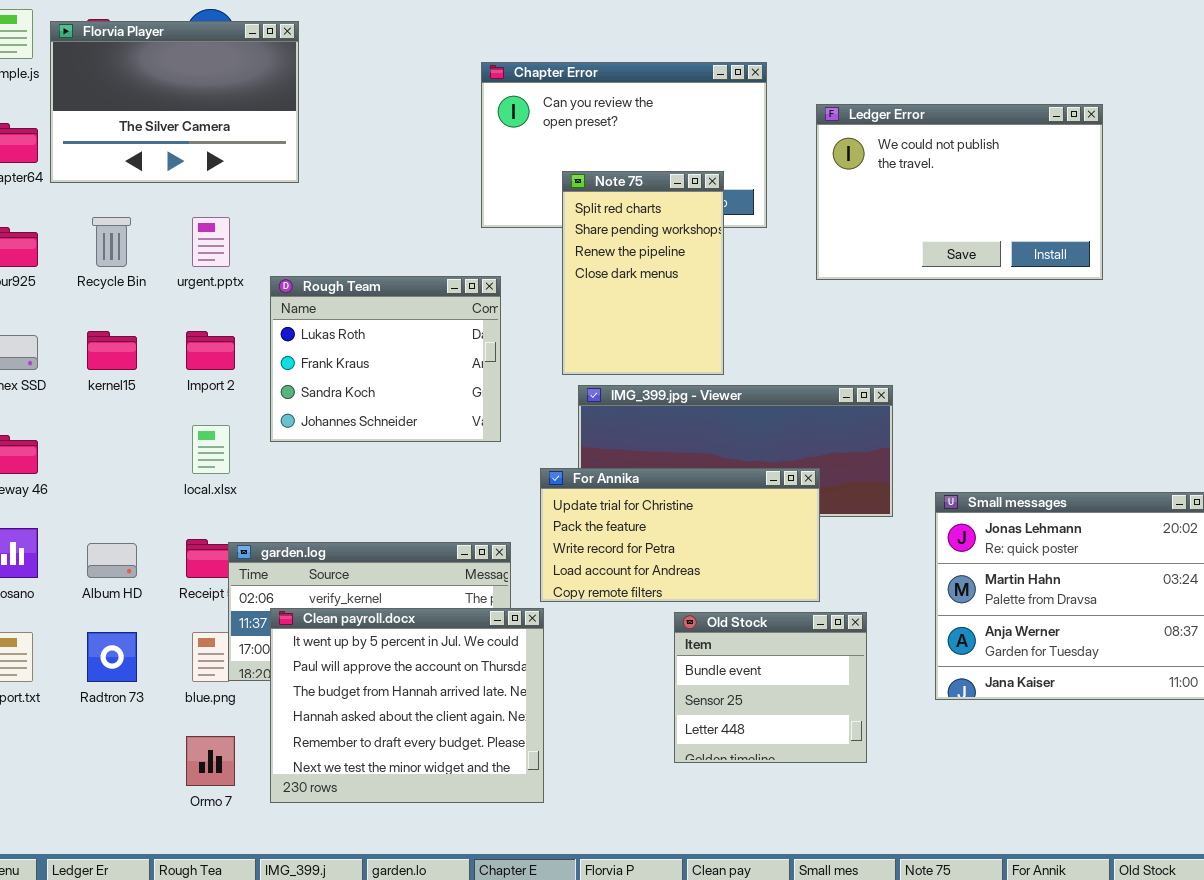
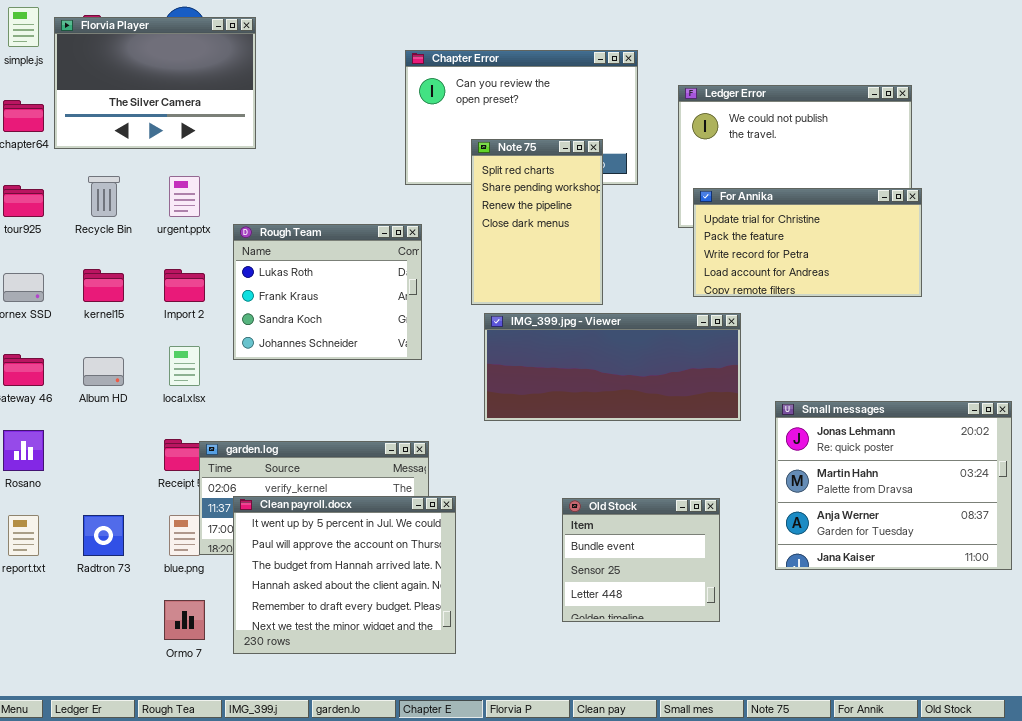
For Annika: [540,468,820,602] -> [693,188,922,297], moved
Album HD: [87,543,137,578] -> [83,357,124,386], moved

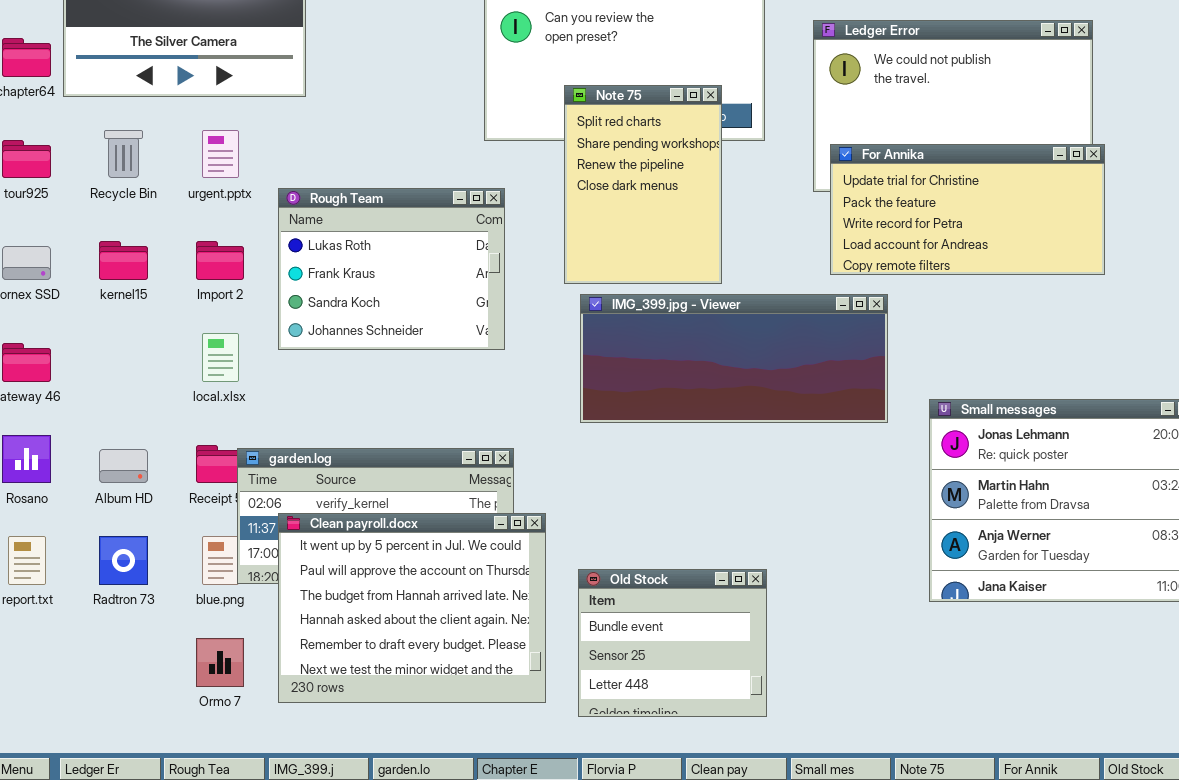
Album HD: [83,357,124,386] -> [99,449,148,483], moved
Old Stock: [562,498,720,622] -> [578,569,767,717], moved

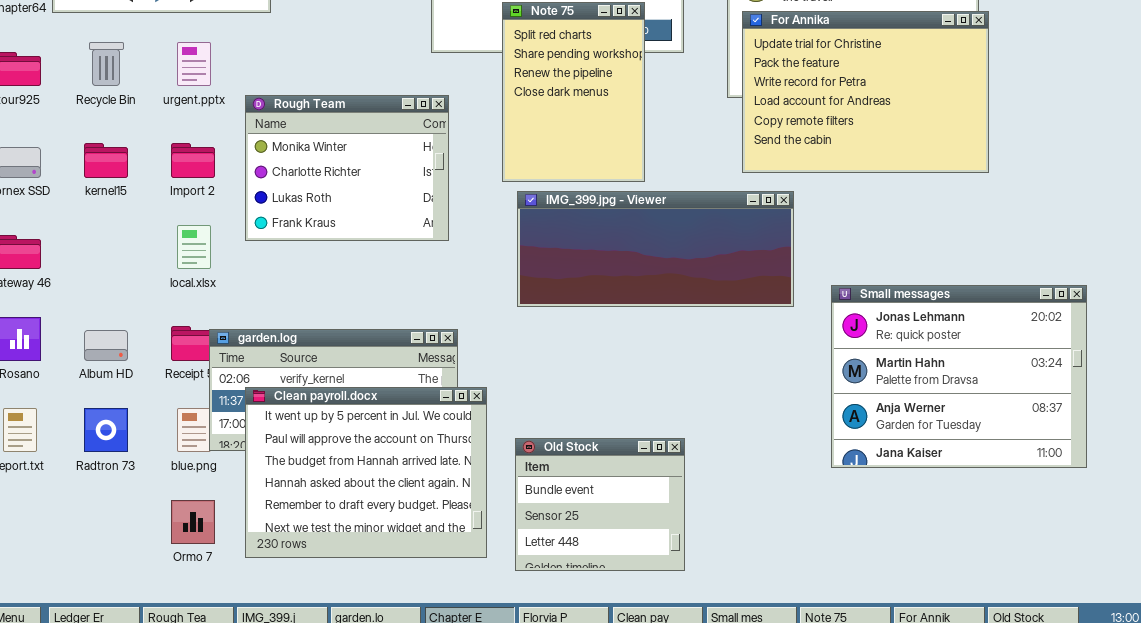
For Annika: [830,144,1105,275] -> [742,11,989,173], resized
Rough Team: [278,188,505,350] -> [245,95,449,241], scrolled up 2 rows

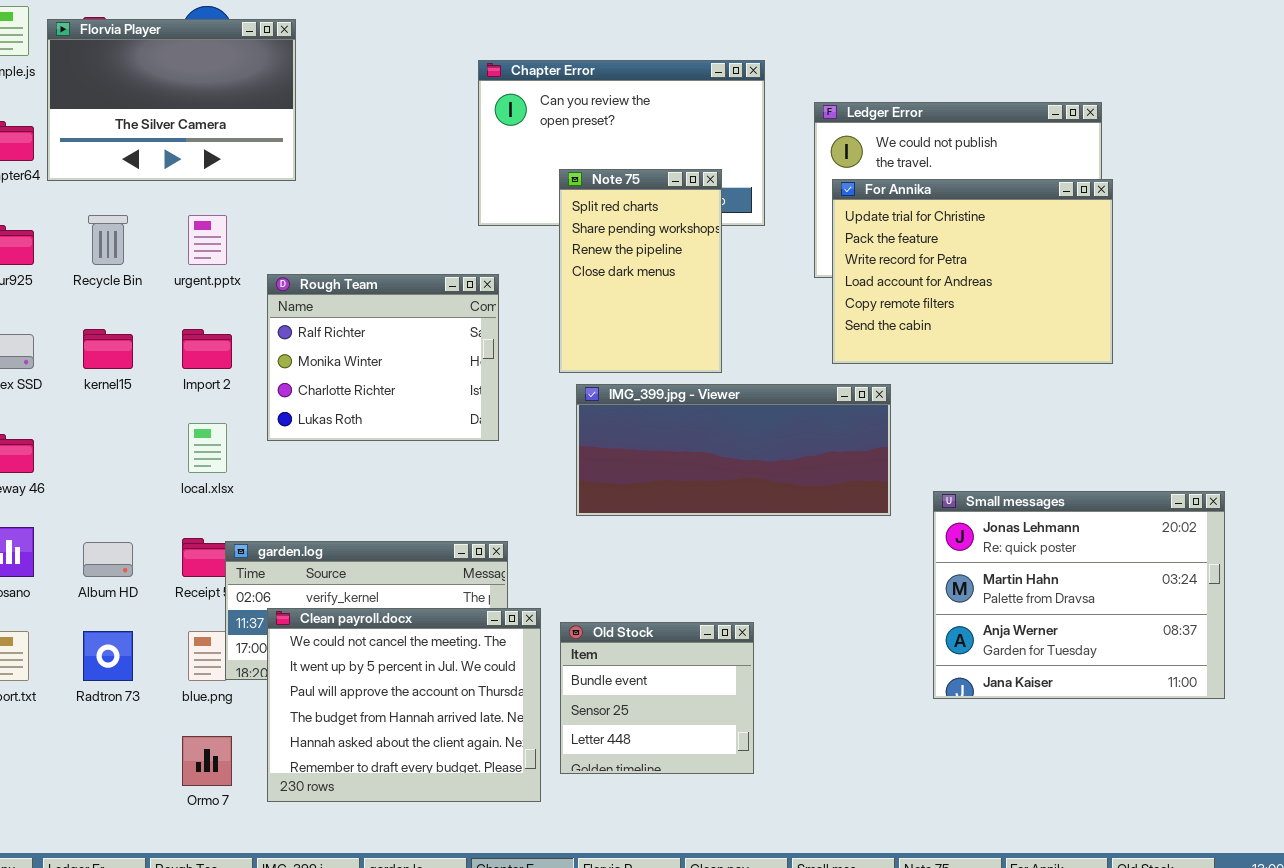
Rough Team: [245,95,449,241] -> [267,274,499,441], scrolled up 1 row
Clean payroll.docx: [245,387,487,558] -> [267,608,541,802], scrolled up 1 row
Old Stock: [515,438,685,571] -> [560,622,754,774], moved

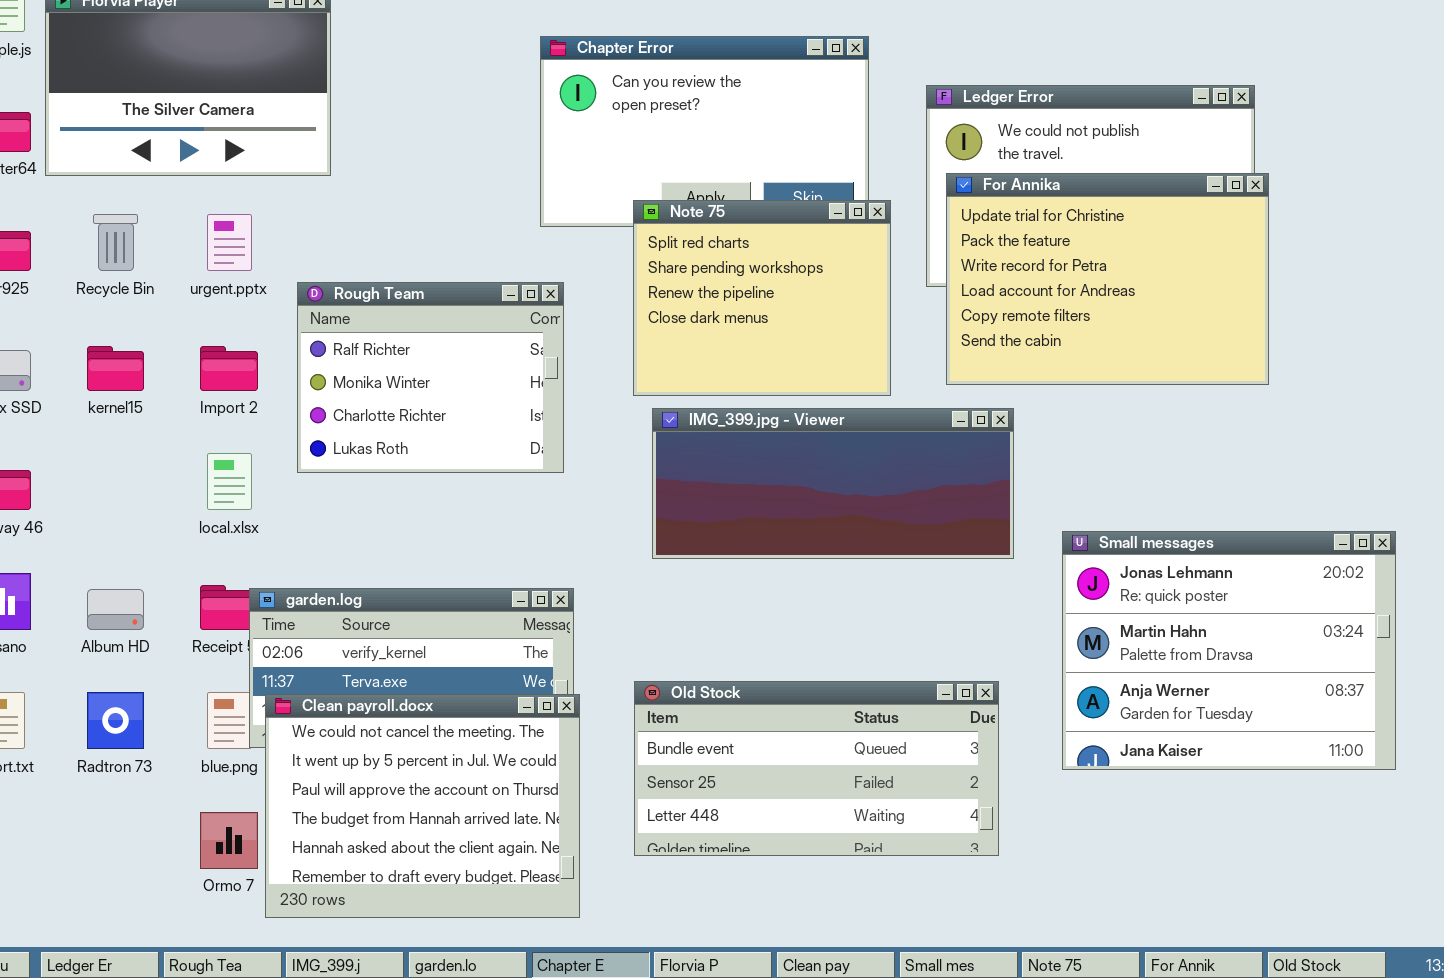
Note 75: [559,169,722,373] -> [633,200,891,396], resized
Clean payroll.docx: [267,608,541,802] -> [265,694,580,918], moved
Old Stock: [560,622,754,774] -> [634,681,999,856], resized

